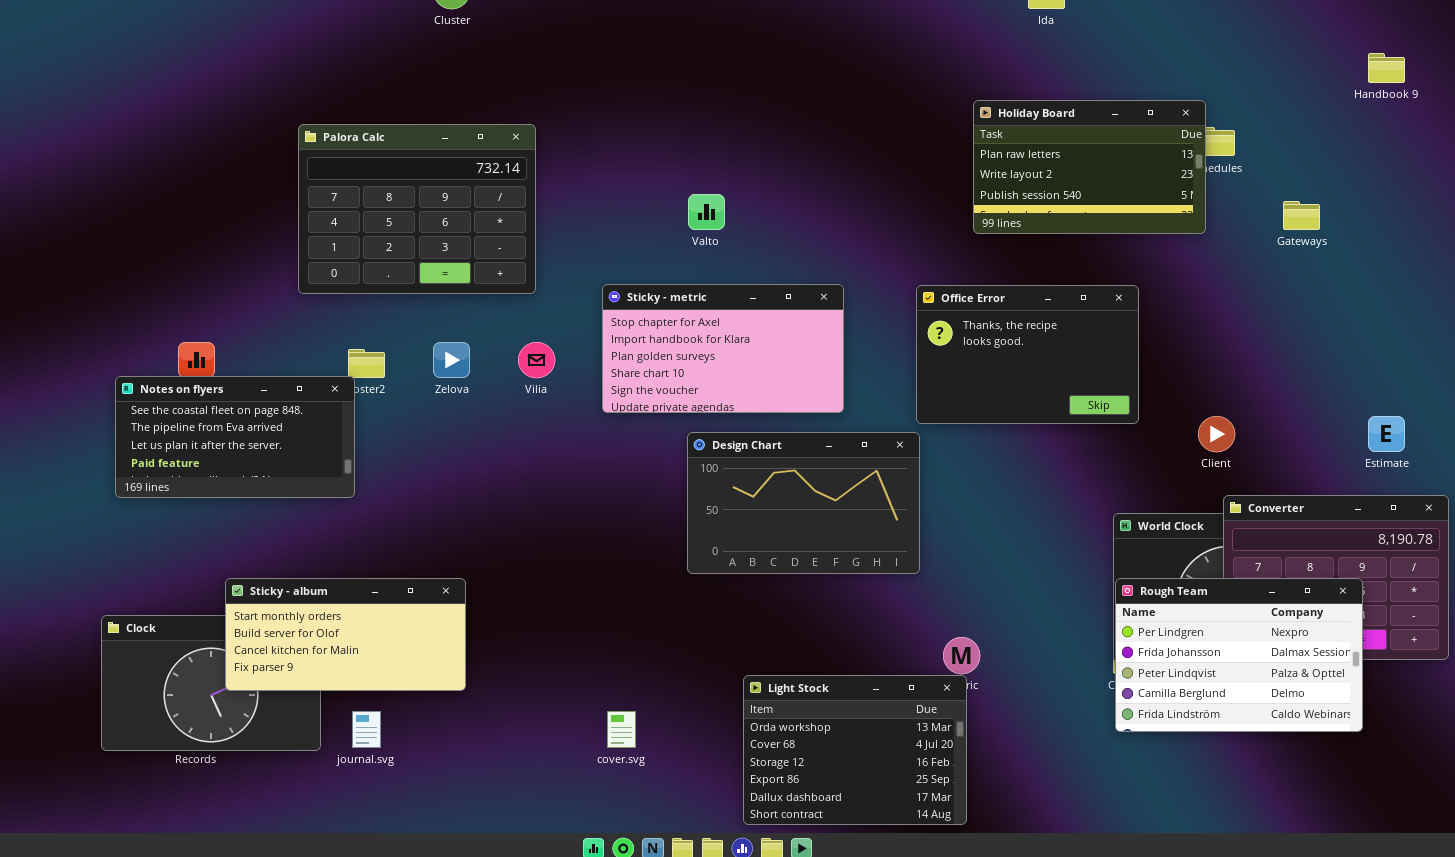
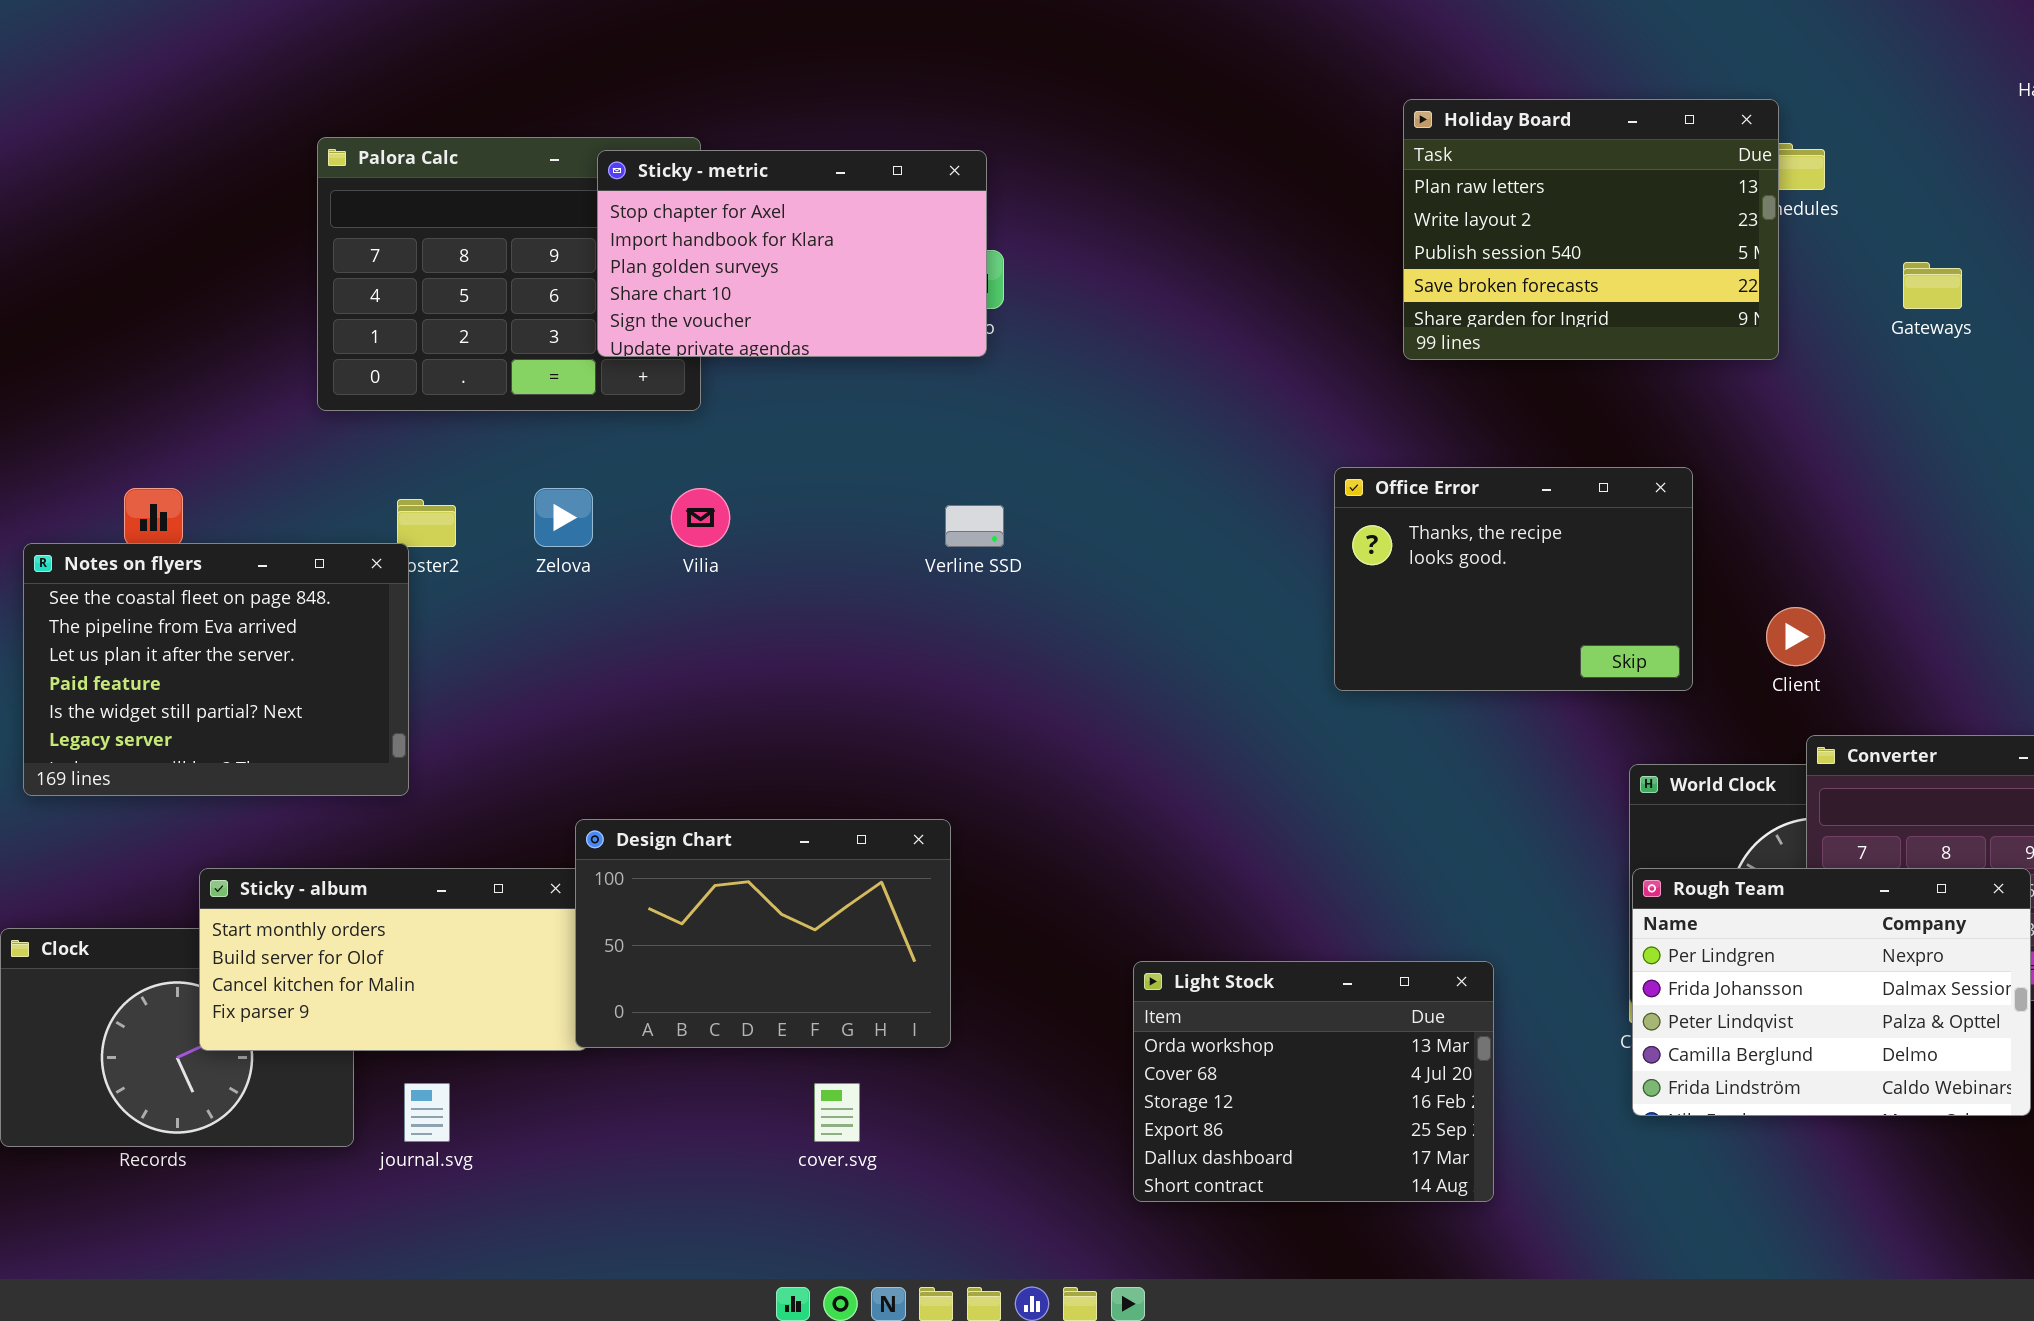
Holiday Board: [973,100,1206,234] -> [1403,99,1779,360], resized
Sticky - metric: [602,284,844,413] -> [597,150,987,357], moved
Office Error: [916,285,1139,424] -> [1334,467,1693,691], moved
Notes on flyers: [115,376,355,498] -> [23,543,409,796], resized
Design Chart: [687,432,920,574] -> [575,819,951,1048], moved
Light Stock: [743,675,967,825] -> [1133,961,1494,1202], moved

